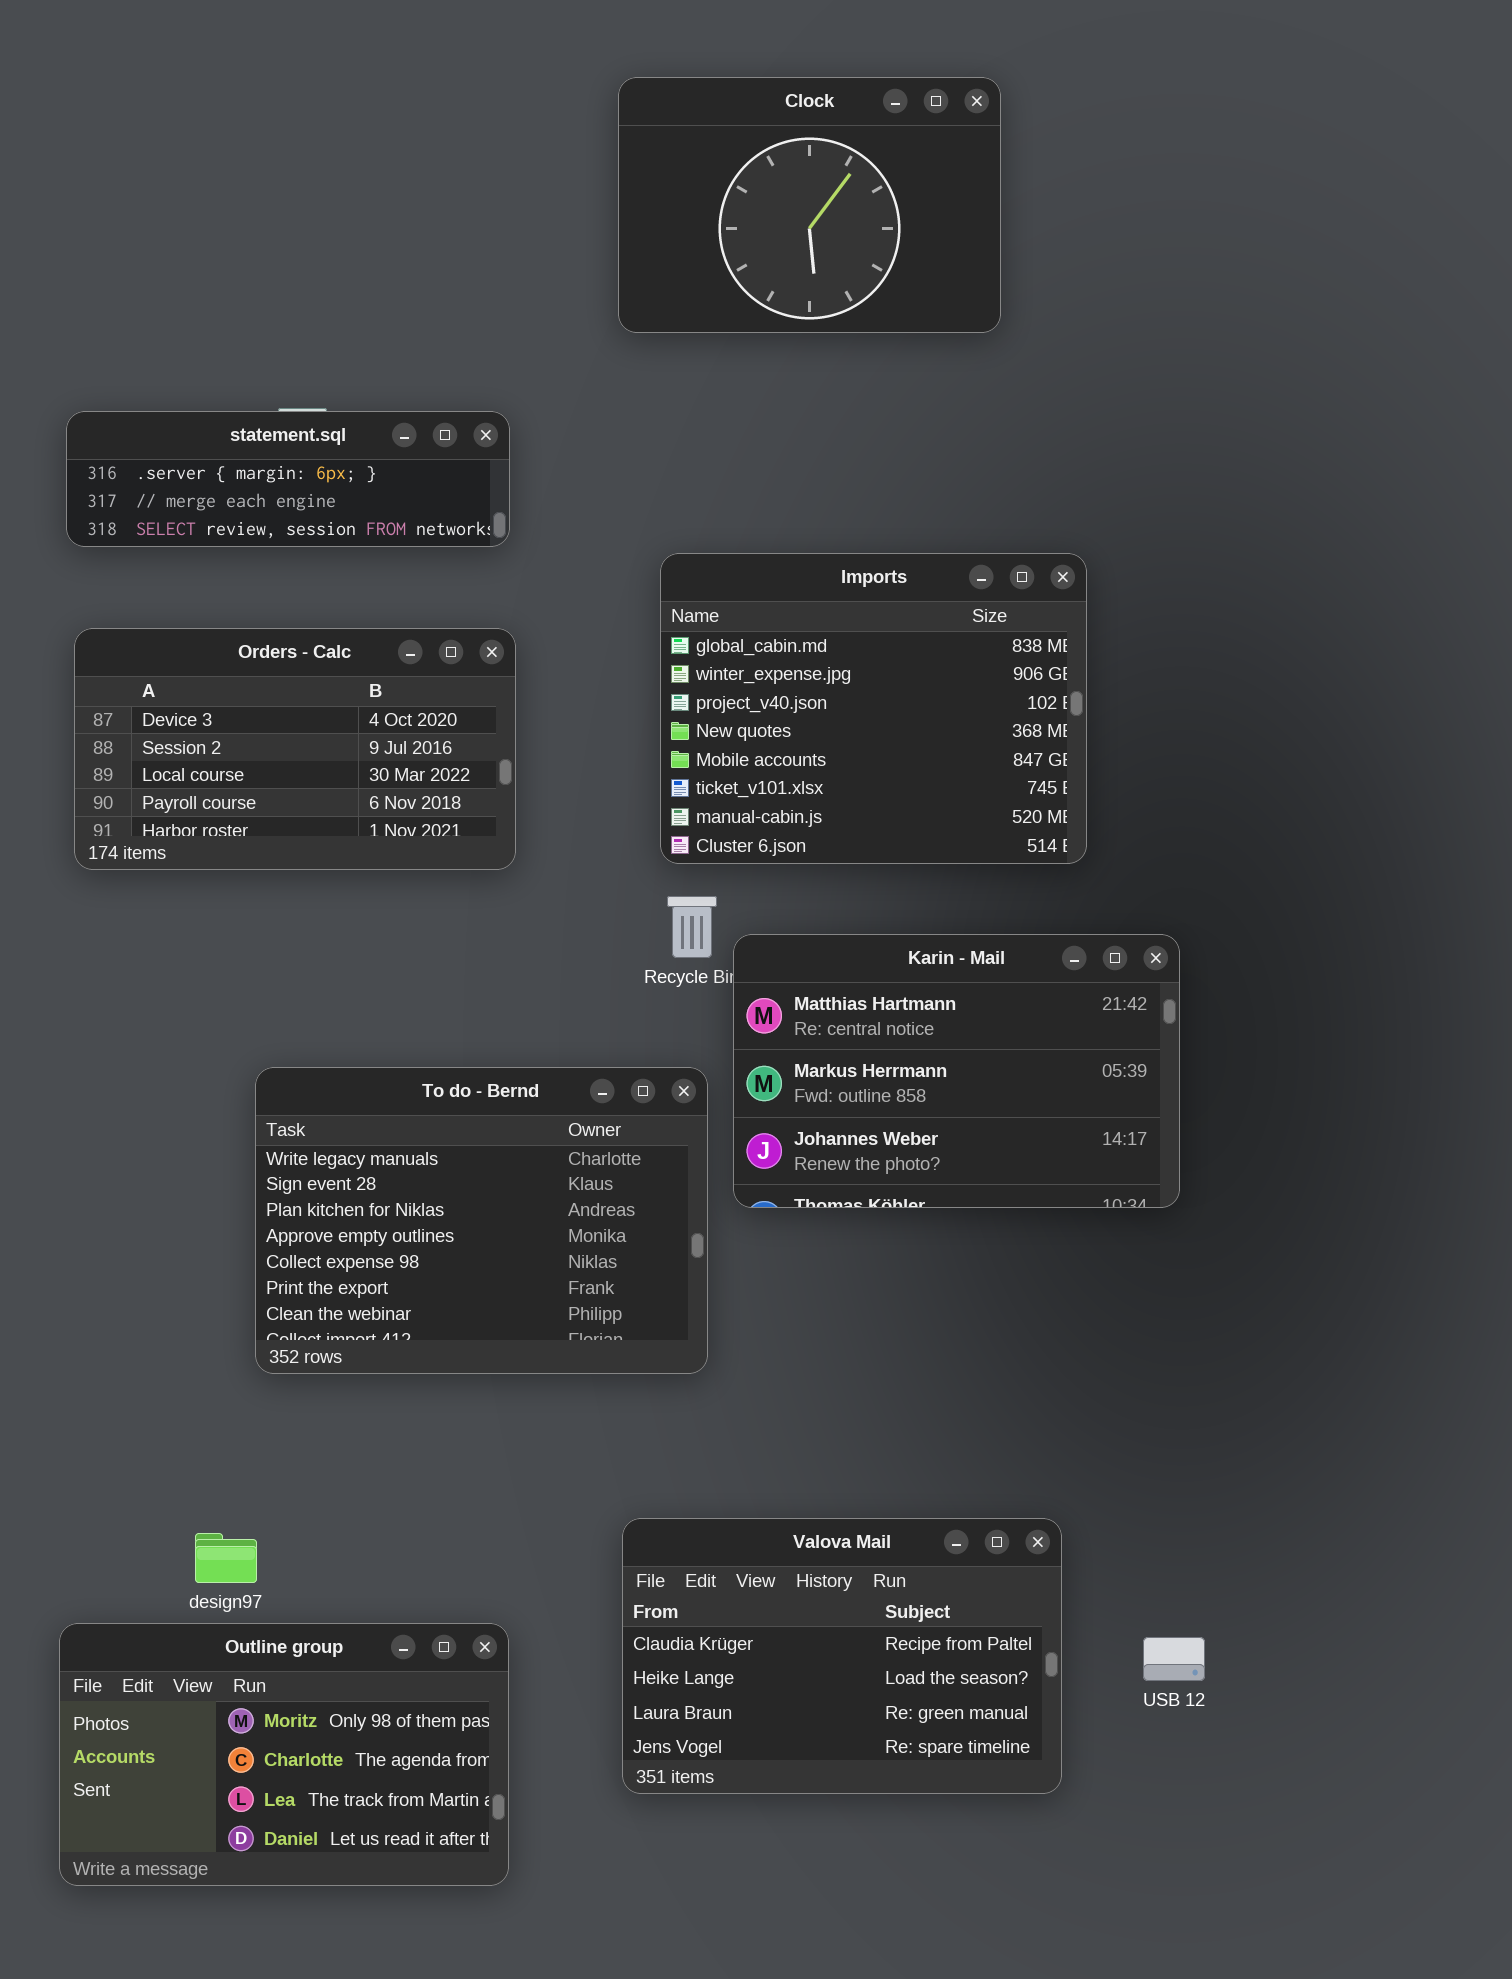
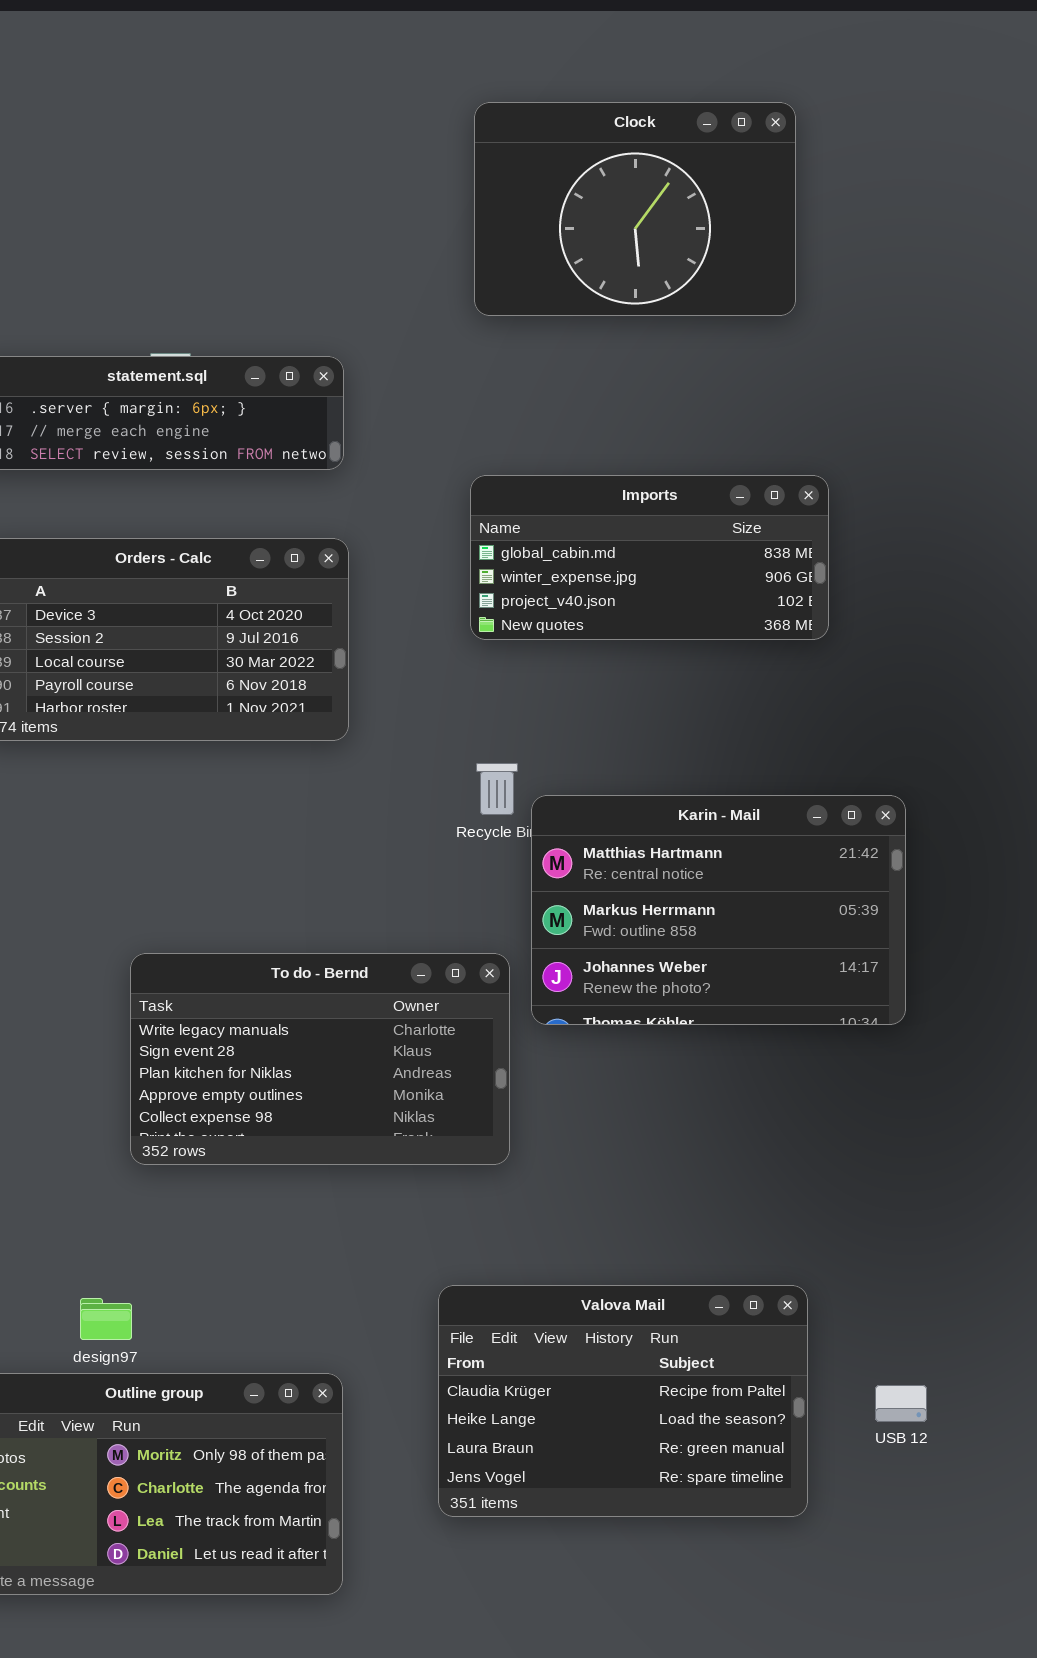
Clock: [618,77,1001,333] -> [474,102,796,316], moved
Imports: [660,553,1087,864] -> [470,475,829,640], resized
To do - Bernd: [255,1067,708,1374] -> [130,953,510,1165], resized

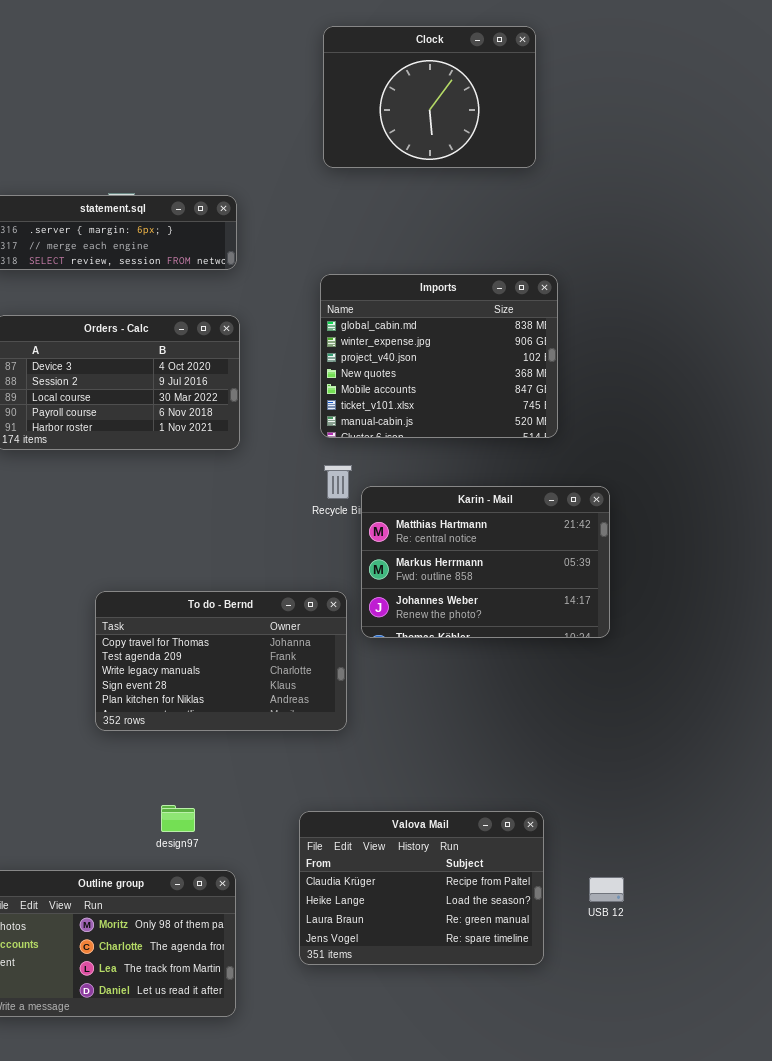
Imports: [470,475,829,640] -> [320,274,558,438], resized
To do - Bernd: [130,953,510,1165] -> [95,591,347,731], scrolled up 2 rows
design97: [80,1298,132,1340] -> [161,805,195,832], moved

